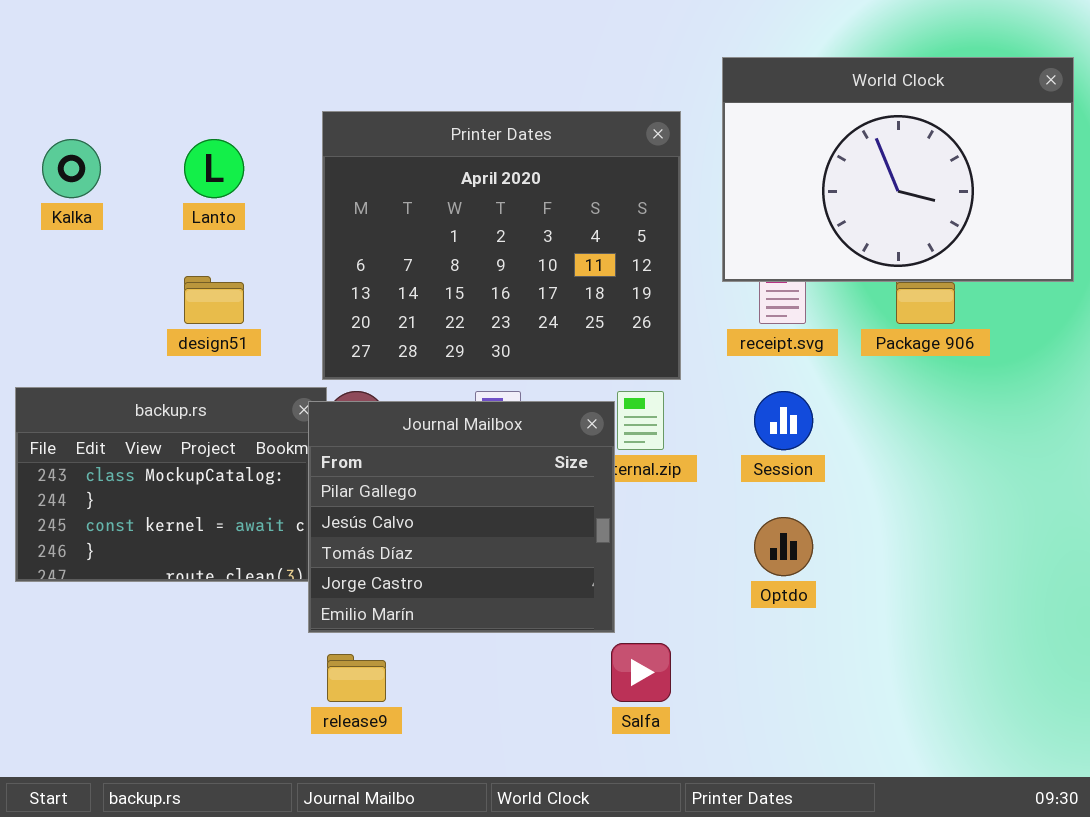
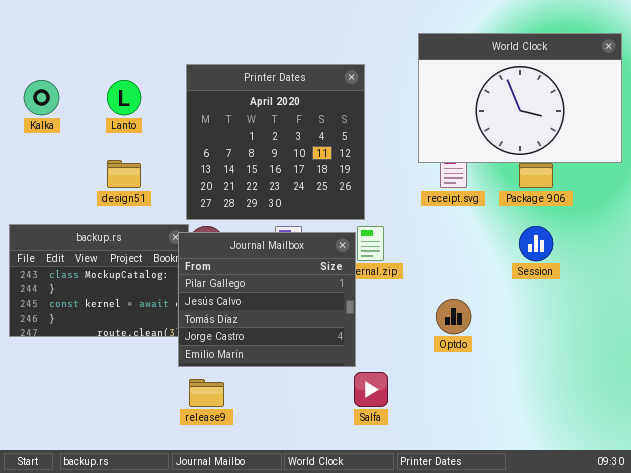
Printer Dates: [322,111,681,380] -> [186,64,365,220], resized
Session: [754,391,813,450] -> [519,226,553,261], moved

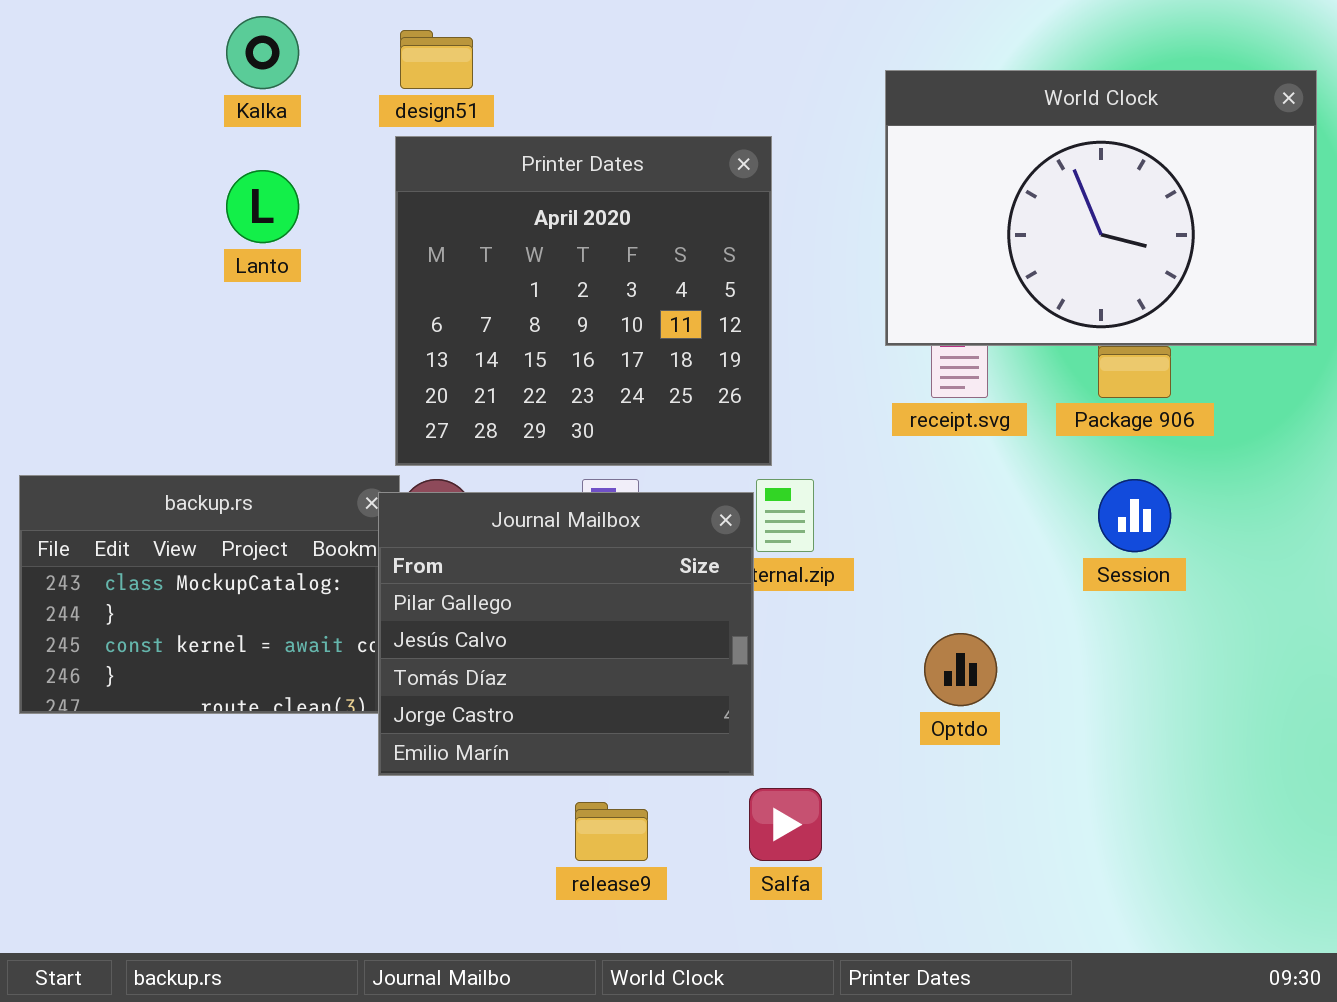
Kalka: [24,80,59,115] -> [226,16,299,89], moved
design51: [107,160,141,188] -> [400,30,473,89], moved
release9: [189,379,224,407] -> [575,802,648,861], moved

